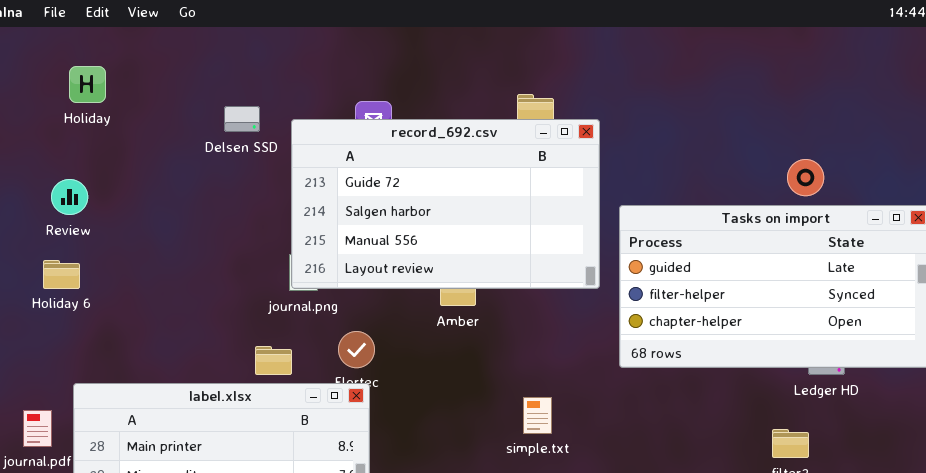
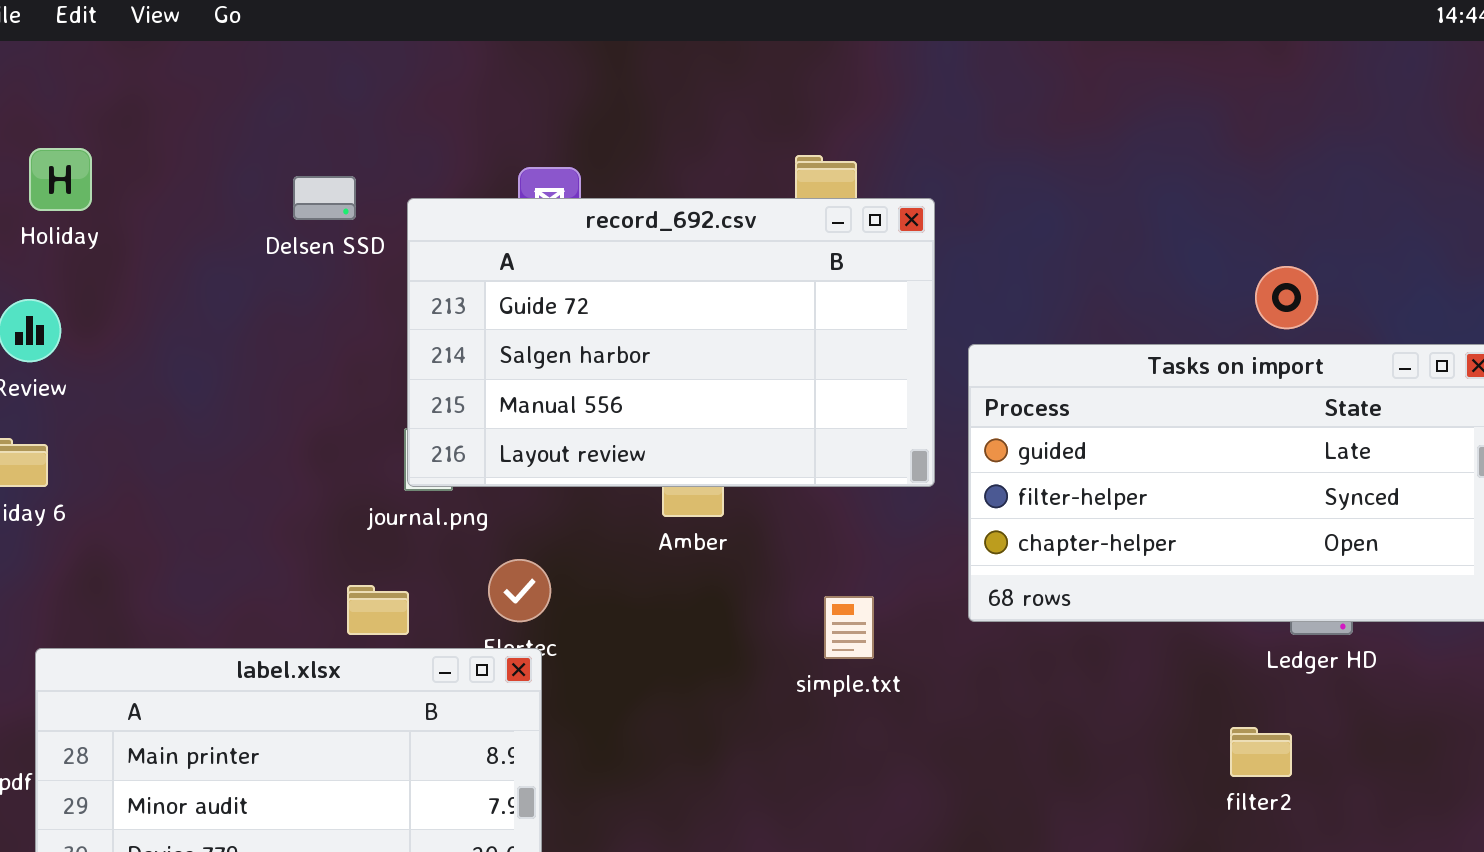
Holiday: [69,66,106,103] -> [29,148,92,211], moved
simple.txt: [523,397,552,434] -> [824,596,874,659], moved

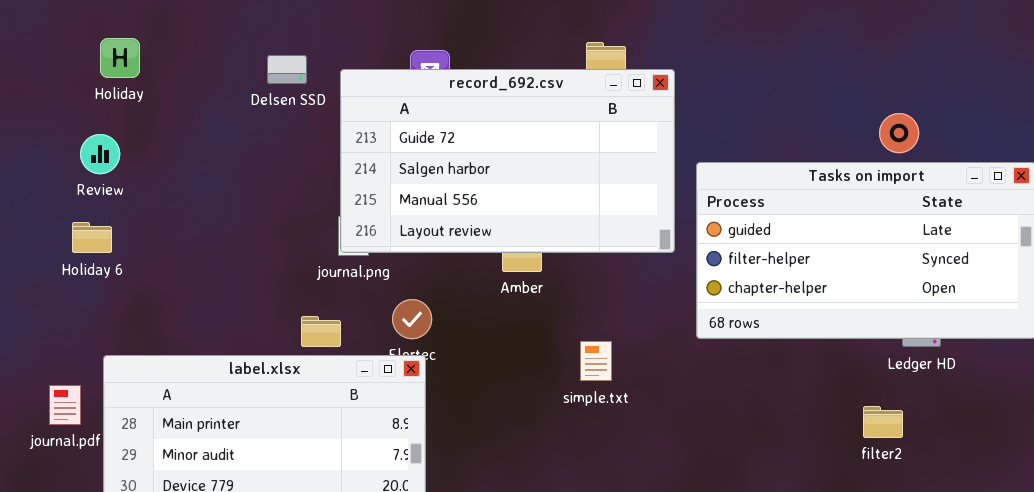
simple.txt: [824,596,874,659] -> [580,341,612,381], moved

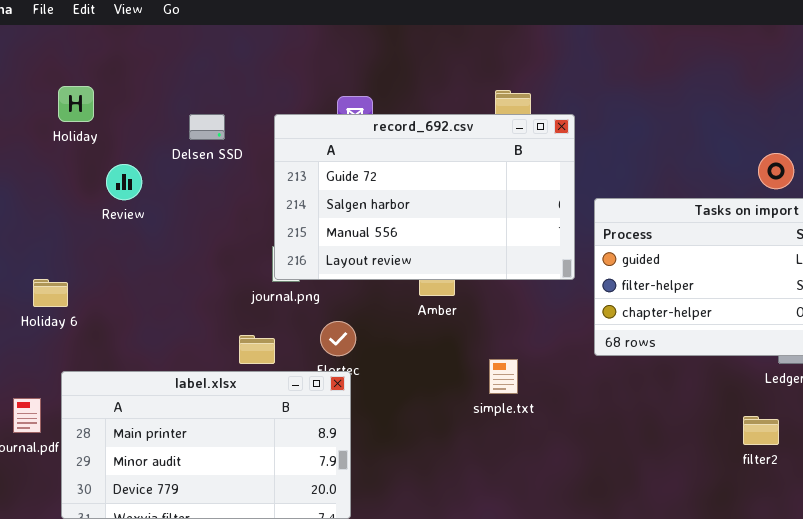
Delsen SSD: [267,55,307,84] -> [189,114,225,140], moved
Review: [80,134,120,174] -> [106,164,142,200], moved
Holiday 6: [72,222,112,253] -> [33,279,68,307], moved

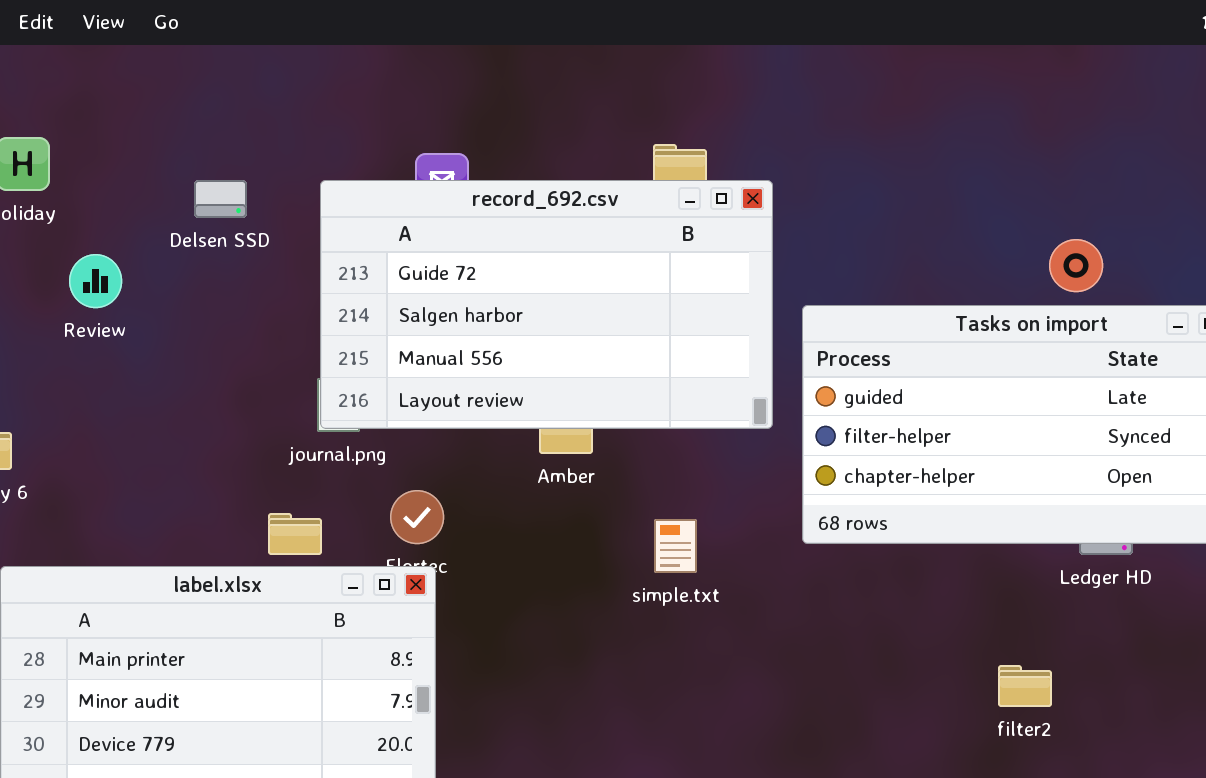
simple.txt: [489,359,518,394] -> [654,519,697,573], moved
filter2: [743,416,779,445] -> [998,665,1052,707], moved

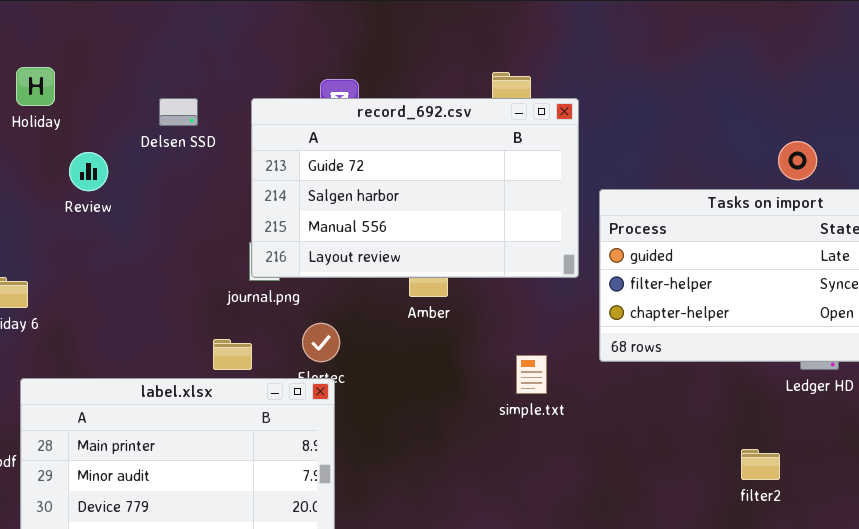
simple.txt: [654,519,697,573] -> [516,355,547,394], moved

